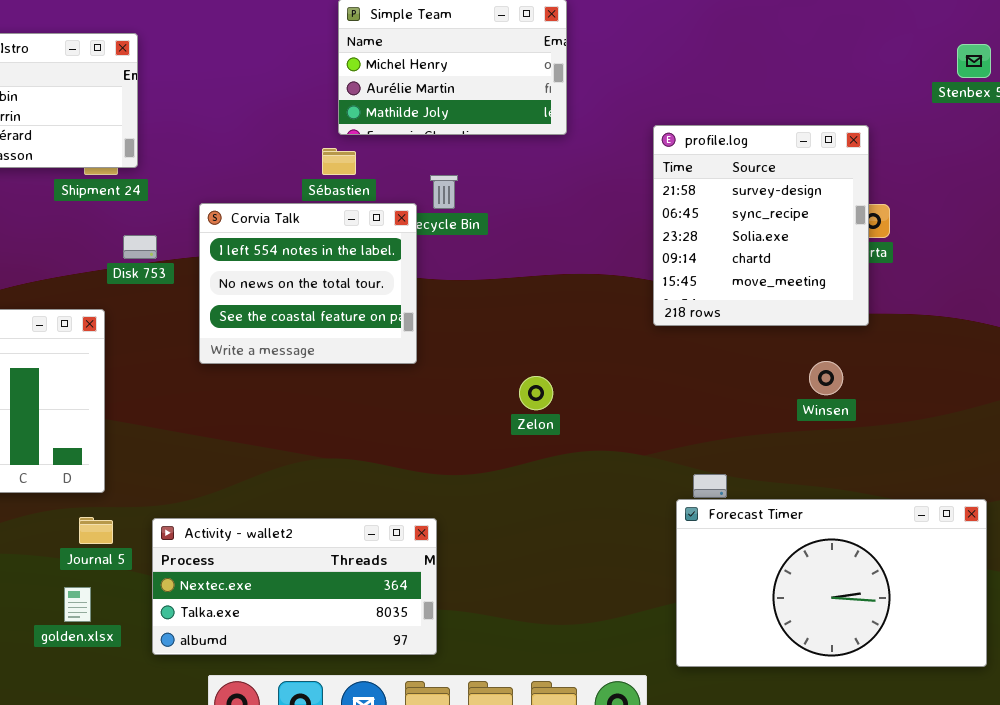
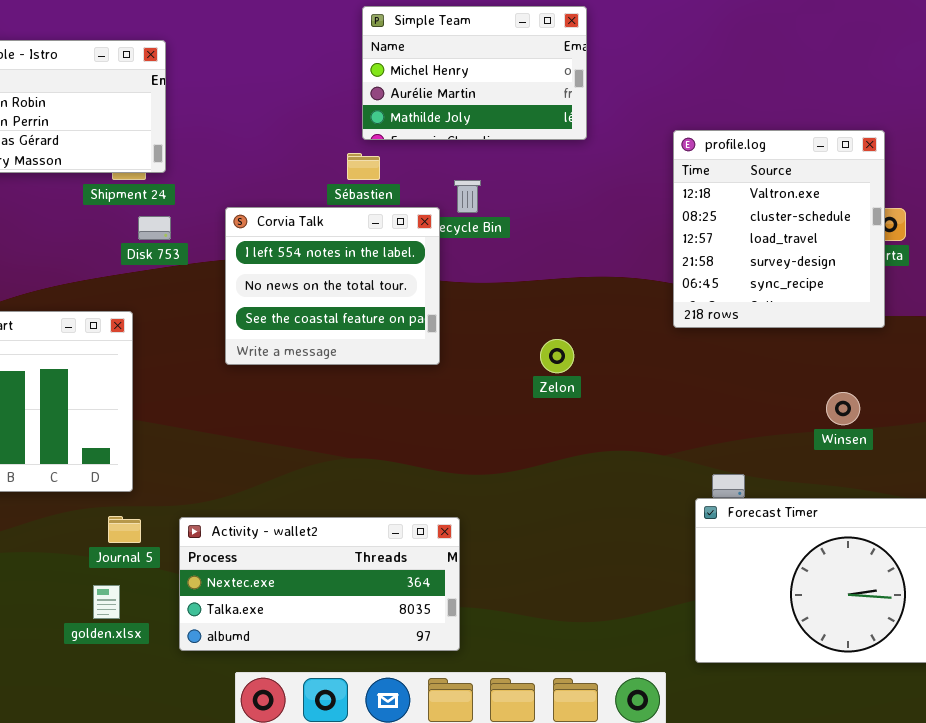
profile.log: [653,125,869,326] -> [673,130,885,328], scrolled up 3 rows
Disk 753: [123,235,157,259] -> [138,216,171,240], moved
Winsen: [809,361,843,395] -> [826,392,860,425], moved
Zelon: [519,376,553,410] -> [540,339,574,373], moved

